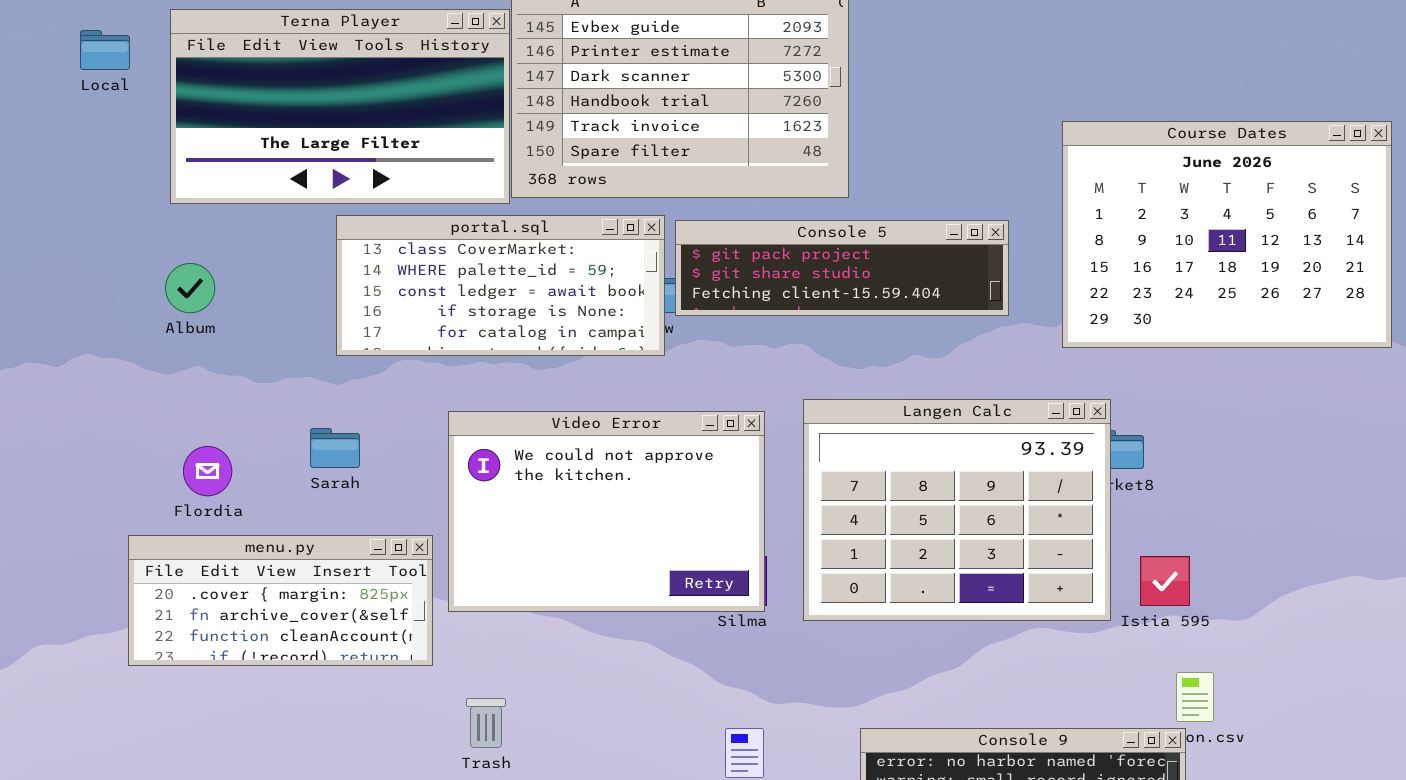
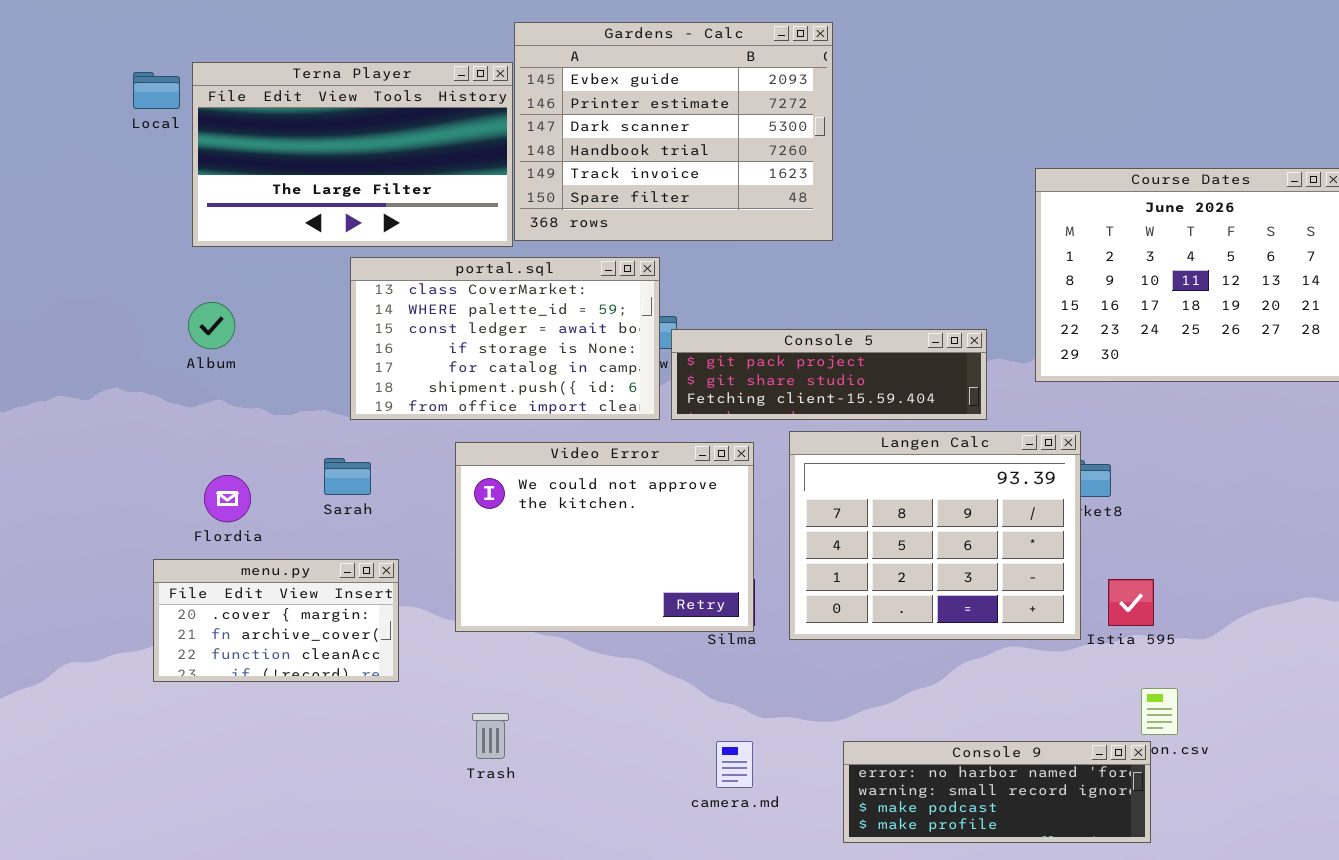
Local: [80,30,130,70] -> [133,72,180,109], moved
portal.sql: [336,215,665,356] -> [350,257,660,420], resized
Console 5: [675,220,1009,316] -> [671,329,987,420], moved
menu.py: [128,535,433,666] -> [153,559,399,682], resized

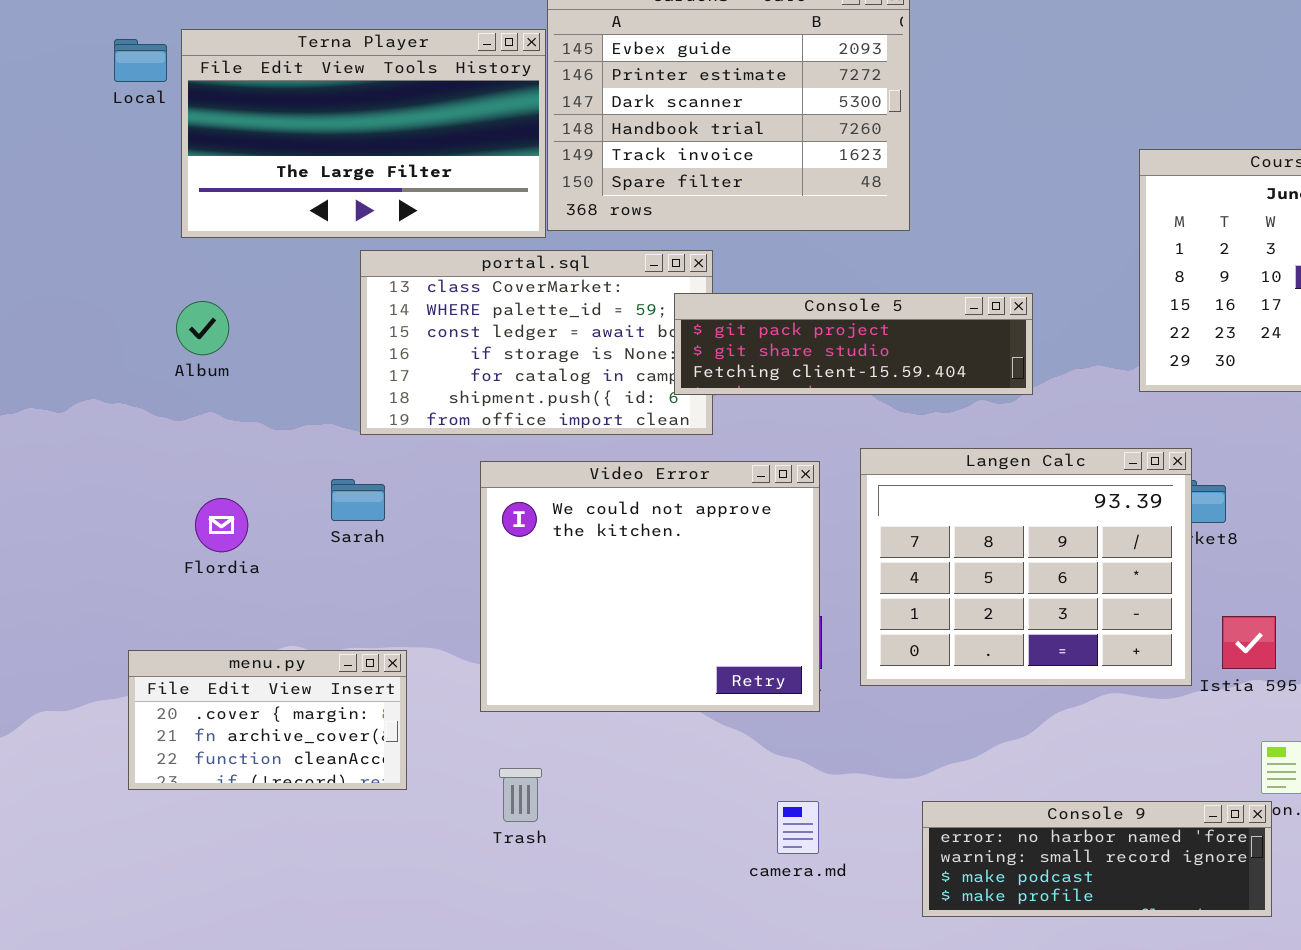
Console 5: [671,329,987,420] -> [674,293,1033,395], moved
Video Error: [455,442,754,632] -> [480,461,820,712], resized
menu.py: [153,559,399,682] -> [128,650,407,790], moved

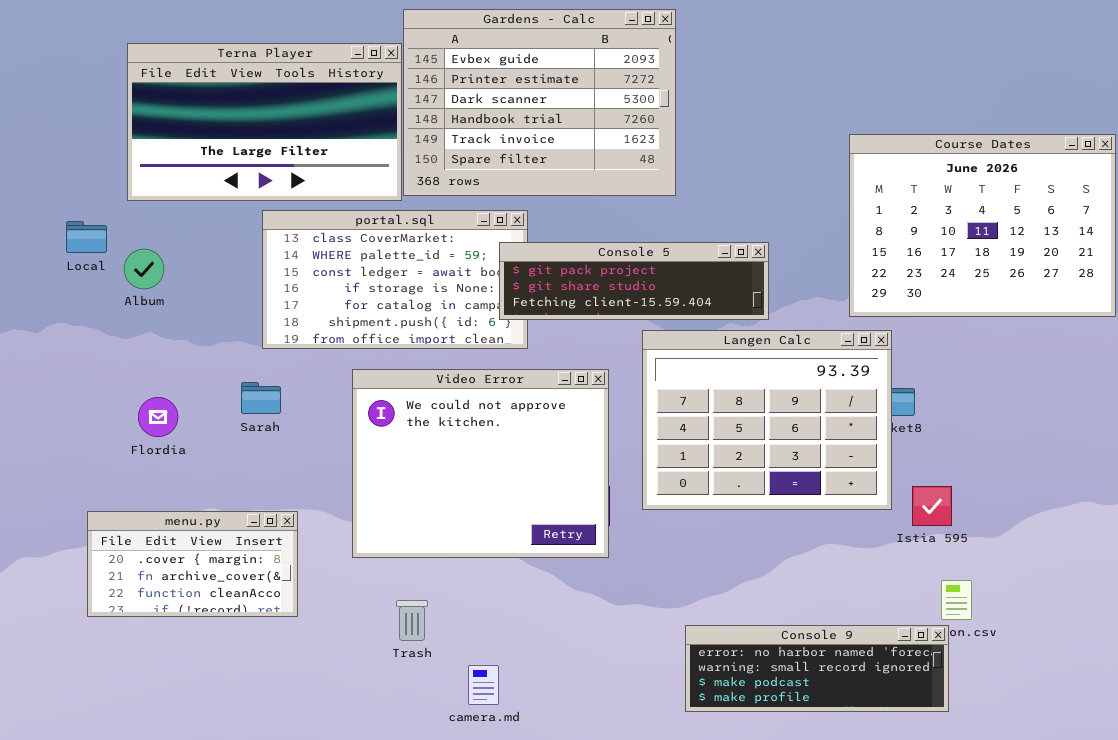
Local: [114,39,167,82] -> [66,221,107,253], moved
Langen Calc: [860,448,1192,686] -> [642,330,892,510], moved
Trash: [499,768,542,822] -> [396,600,428,641], moved
camera.md: [777,801,819,854] -> [468,665,499,705], moved

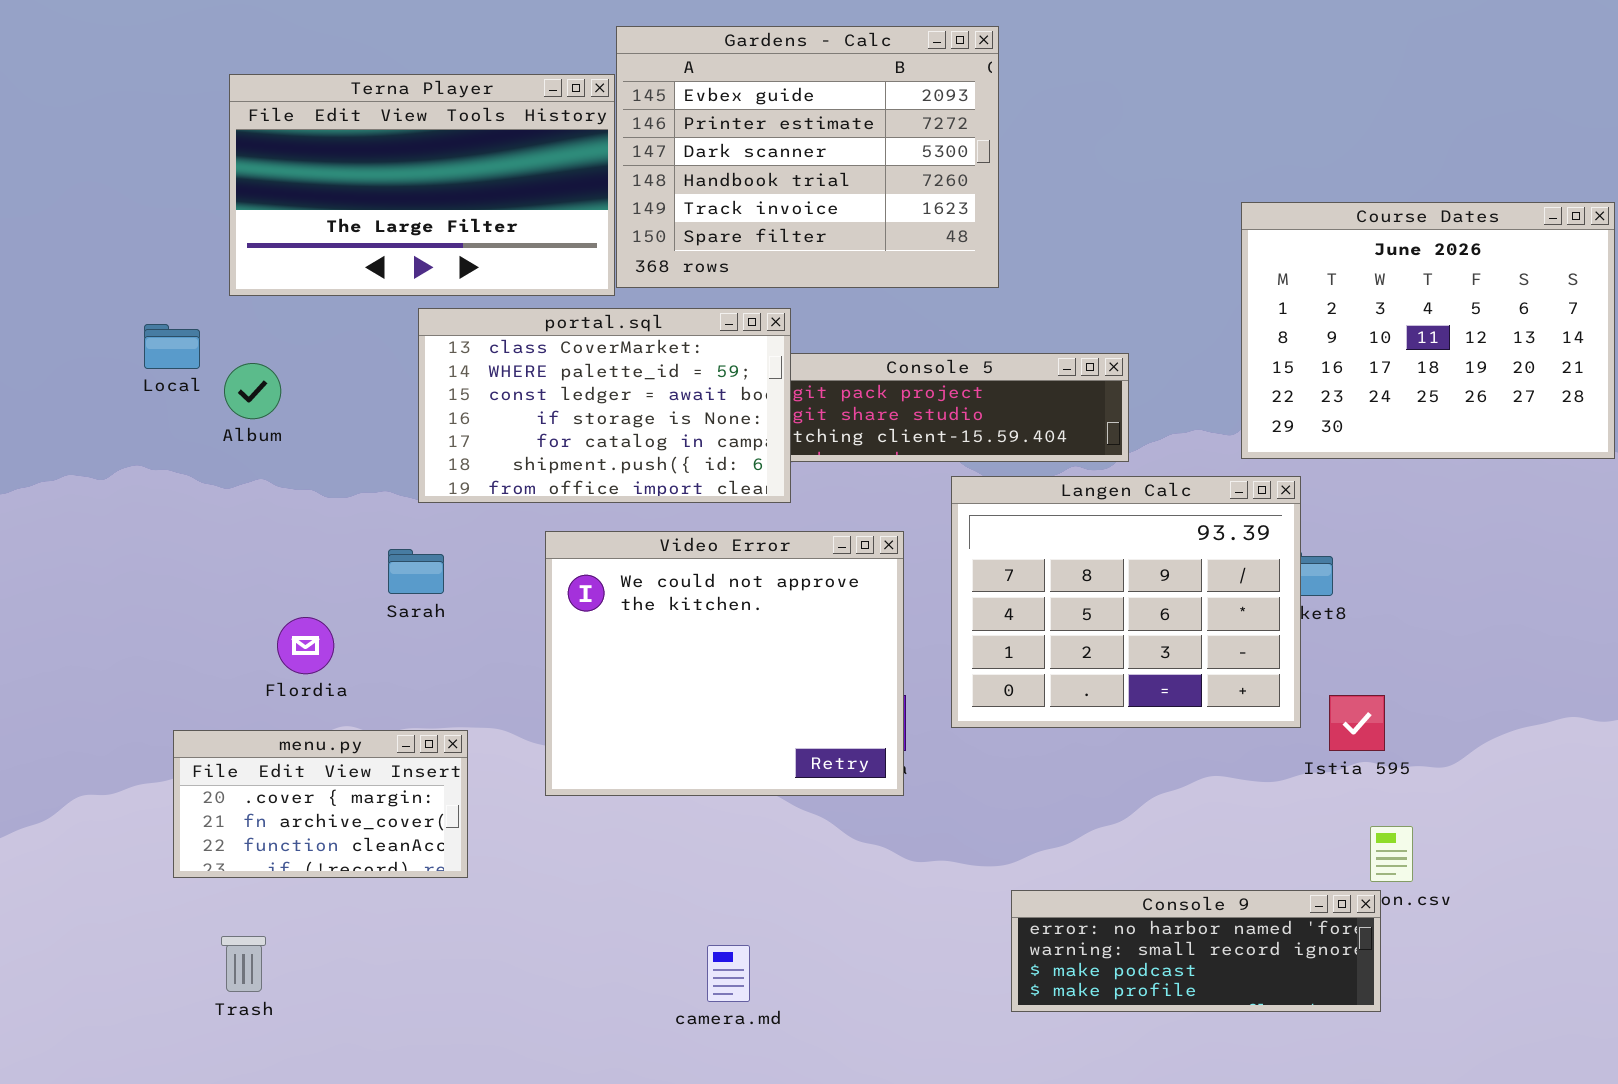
portal.sql: [262,210,528,349] -> [418,308,791,503], raised
Flordia: [138,397,178,437] -> [277,617,334,674], moved
Trash: [396,600,428,641] -> [221,936,266,992], moved

